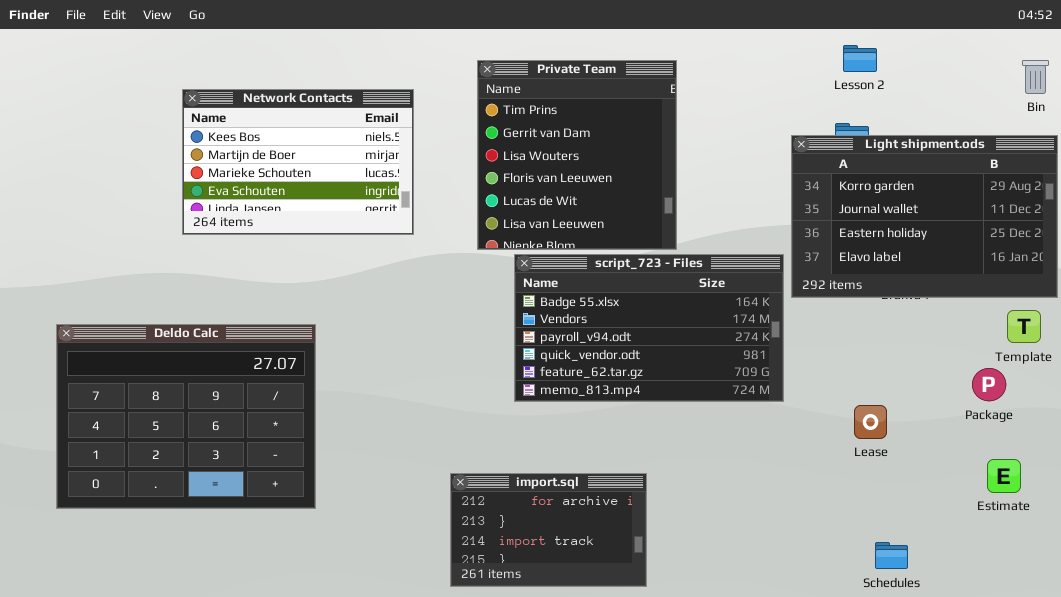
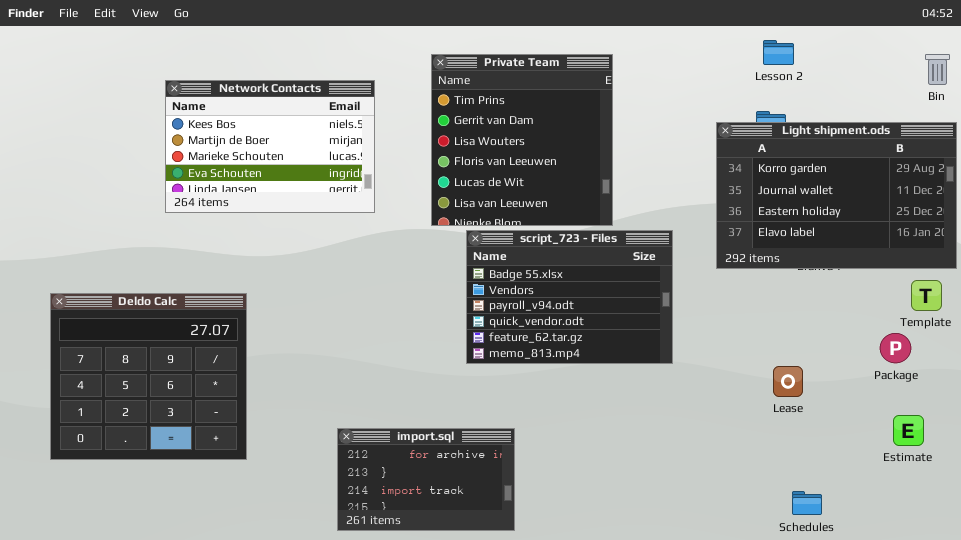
script_723 - Files: [514,254,784,402] -> [466,230,673,364], resized
Deldo Calc: [56,324,316,509] -> [50,293,247,460], resized
import.sql: [450,473,647,587] -> [337,428,515,531], moved

